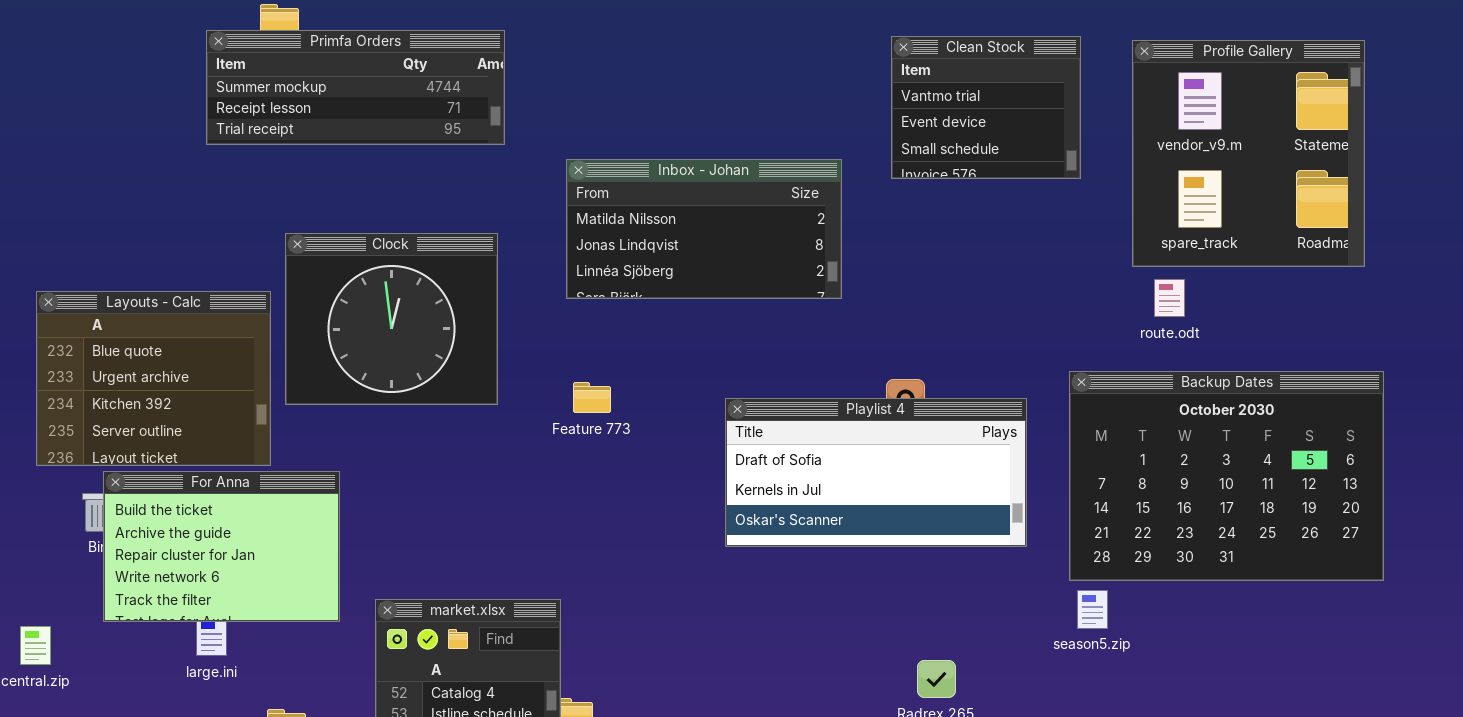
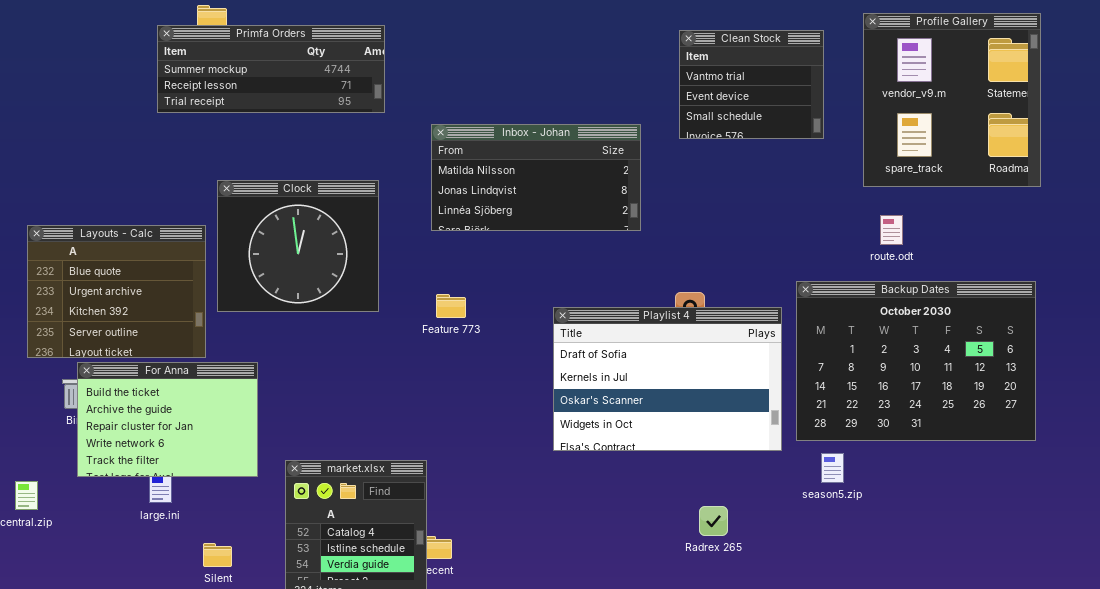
Profile Gallery: [1132,40,1365,267] -> [863,13,1041,187], moved
Backup Dates: [1069,371,1384,581] -> [796,281,1036,441], moved
Playlist 4: [725,398,1027,547] -> [553,307,782,451], resized

